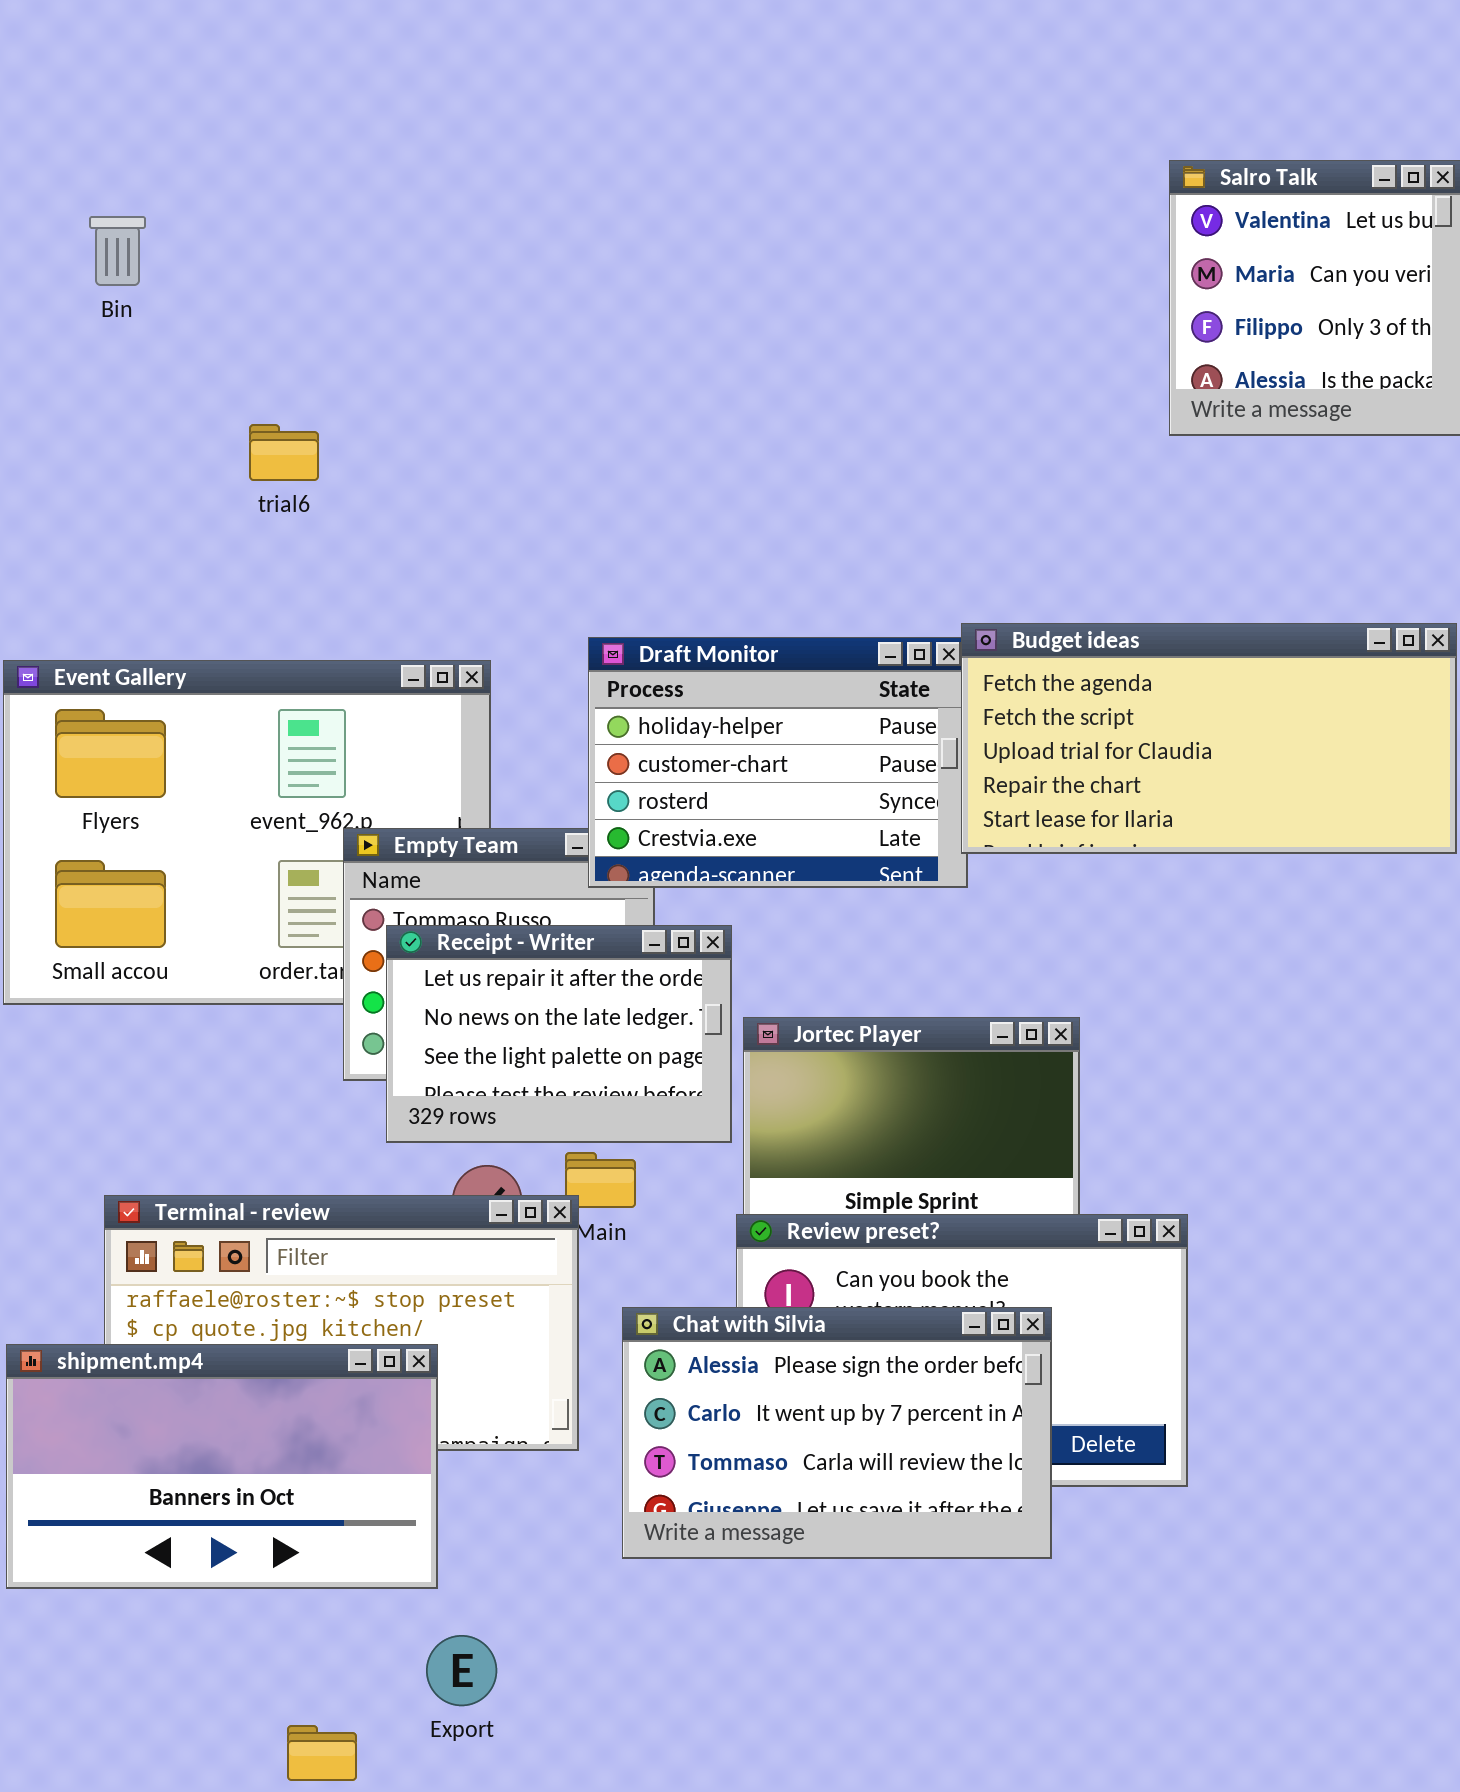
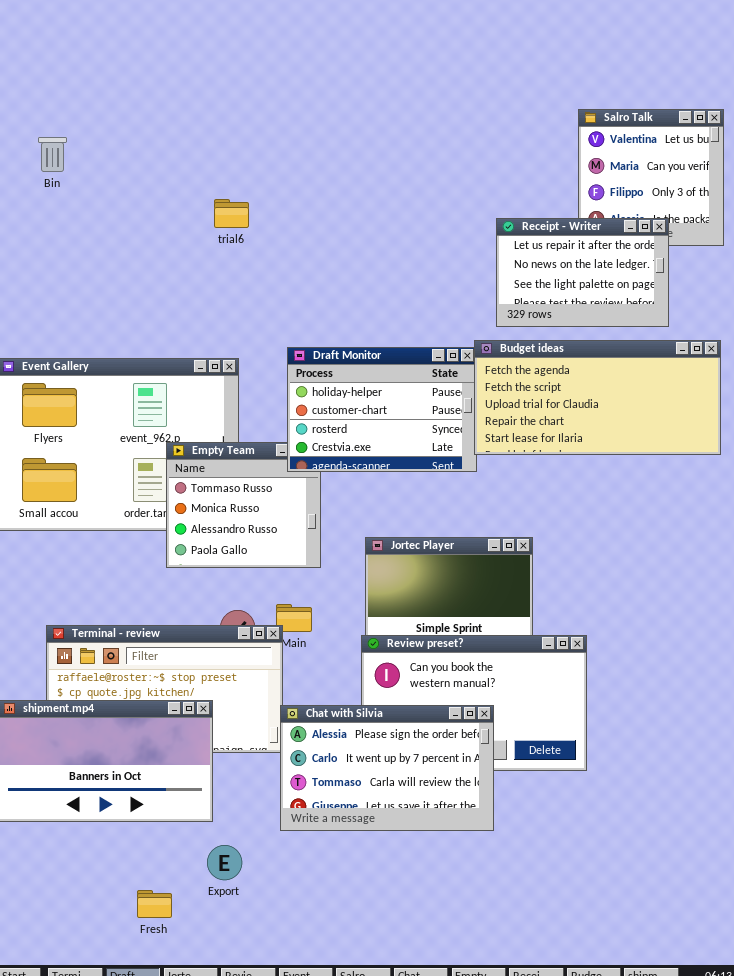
trial6: [249,424,319,481] -> [214,199,249,228], moved
Receipt - Writer: [386,925,732,1143] -> [496,218,669,327], moved
Chat with Silvia: [622,1307,1052,1559] -> [280,705,494,831], moved

